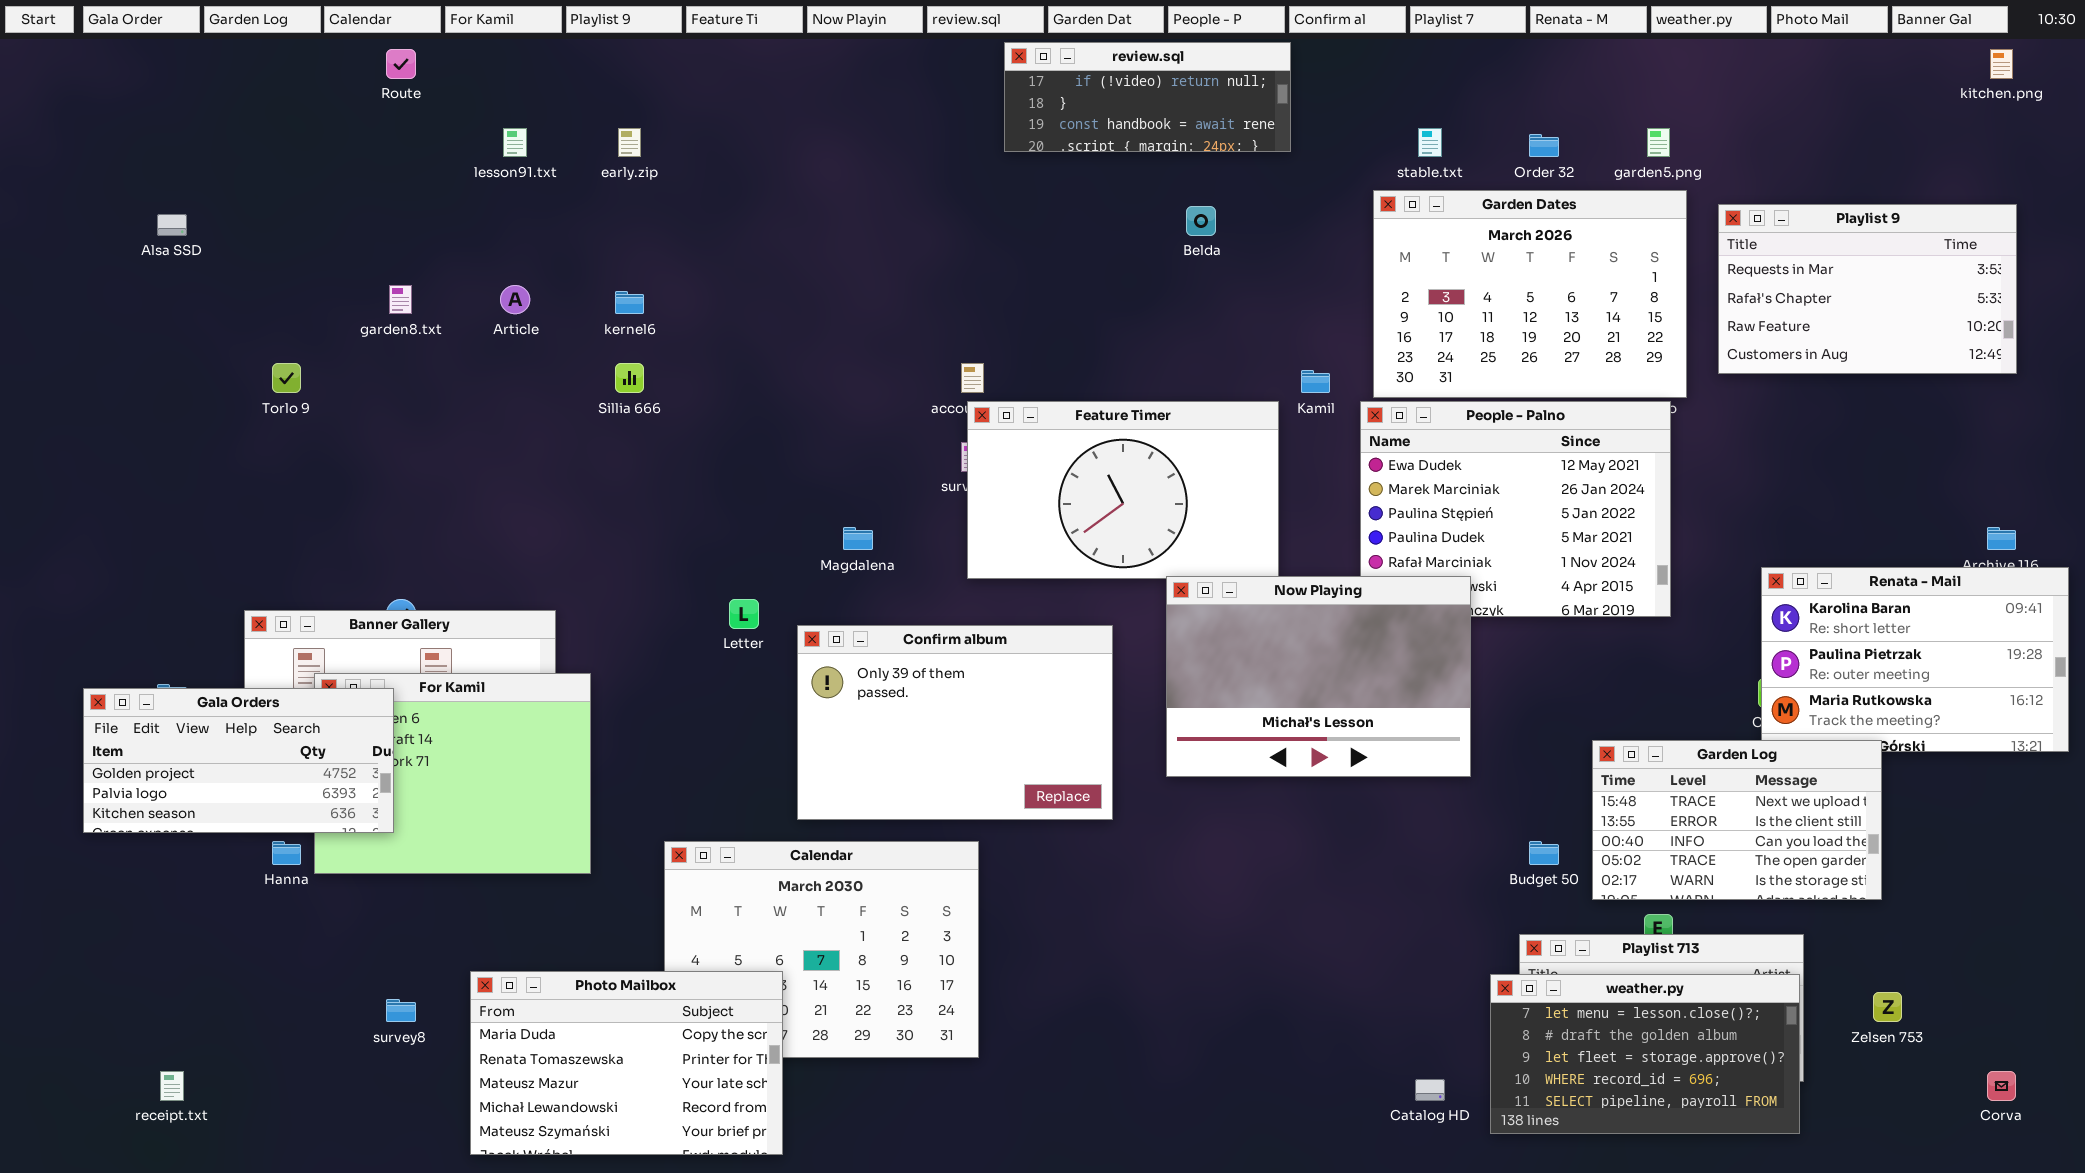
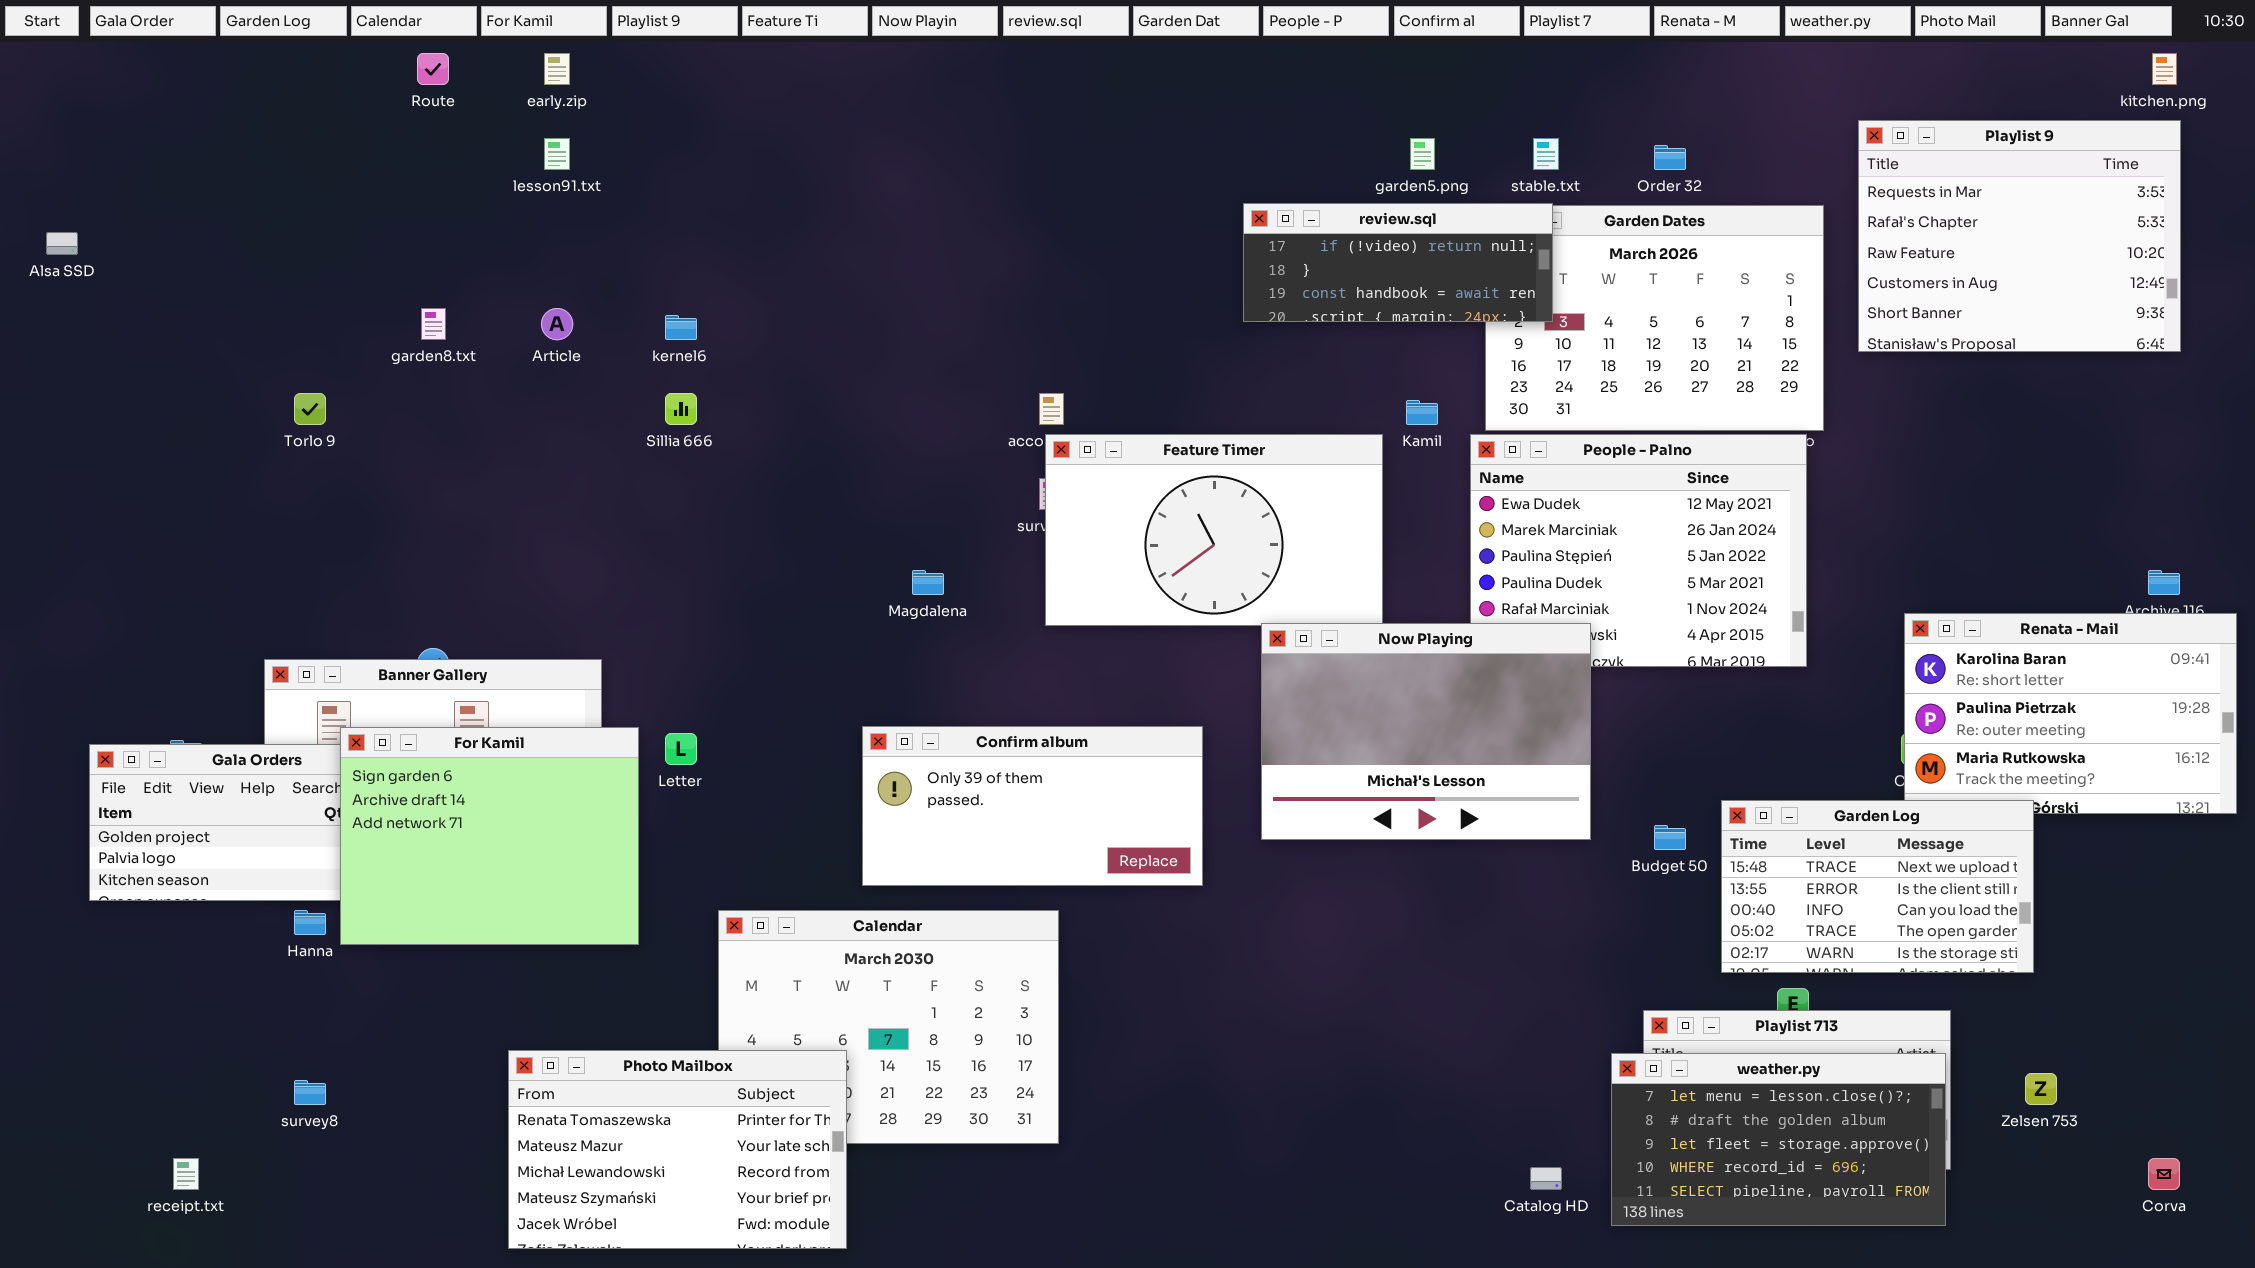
review.sql: [1004,42,1291,152] -> [1243,203,1553,322], moved
early.zip: [618,128,641,157] -> [544,53,570,85], moved
garden5.png: [1647,128,1670,157] -> [1410,138,1435,170], moved
Playlist 9: [1718,204,2017,374] -> [1858,120,2181,352], moved, resized
Alsa SSD: [157,214,187,236] -> [46,232,78,255], moved
Letter: [729,599,759,629] -> [665,733,697,765], moved
Confirm album: [797,625,1113,820] -> [862,726,1203,886], resized
For Kamil: [314,673,591,874] -> [340,727,639,945], raised
Budget 50: [1529,841,1559,865] -> [1654,825,1686,850], moved
Photo Mailbox: [470,971,783,1155] -> [508,1050,847,1249], scrolled down 1 row
survey8: [386,999,416,1022] -> [294,1080,326,1105], moved

